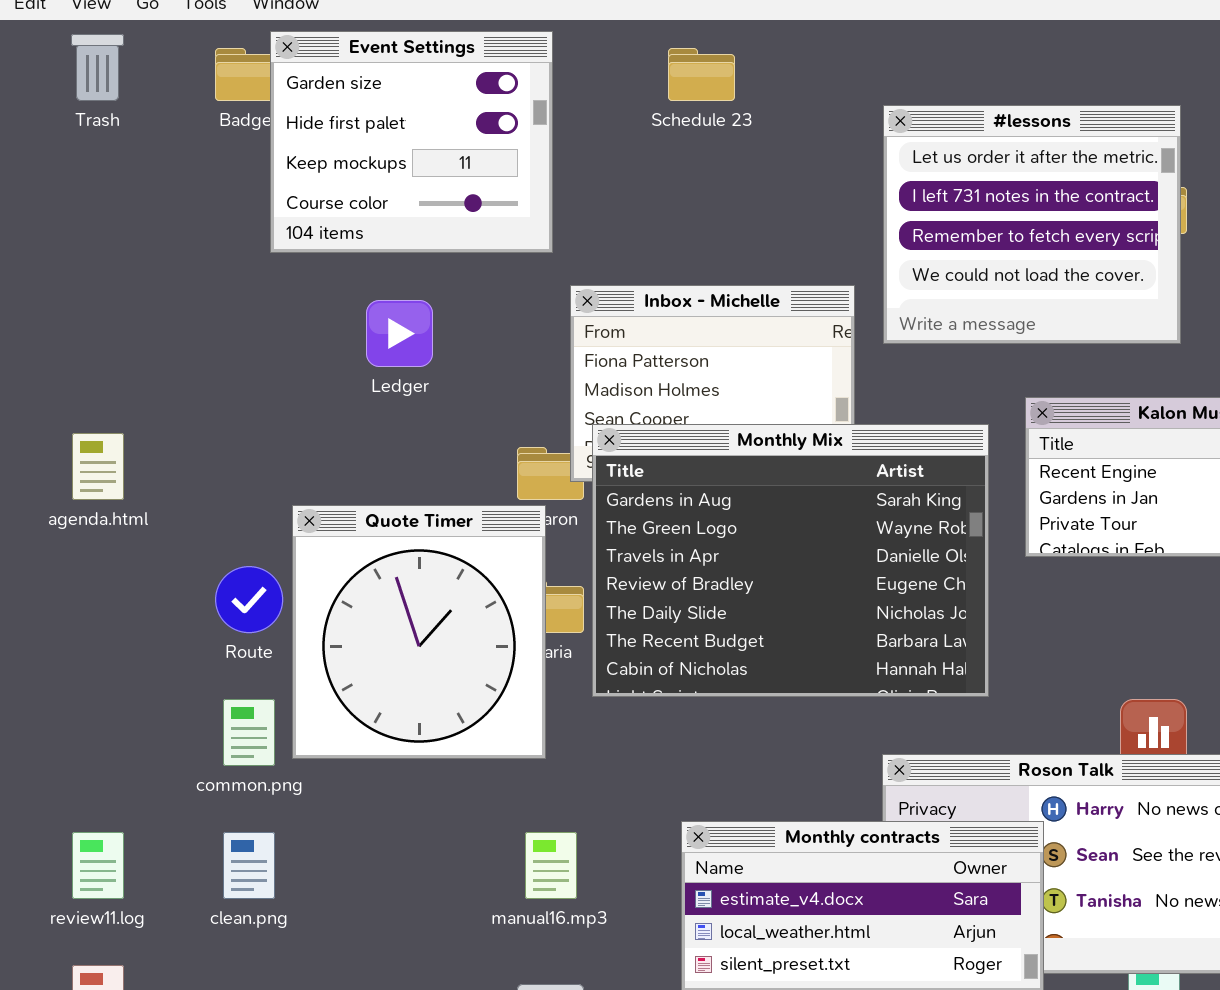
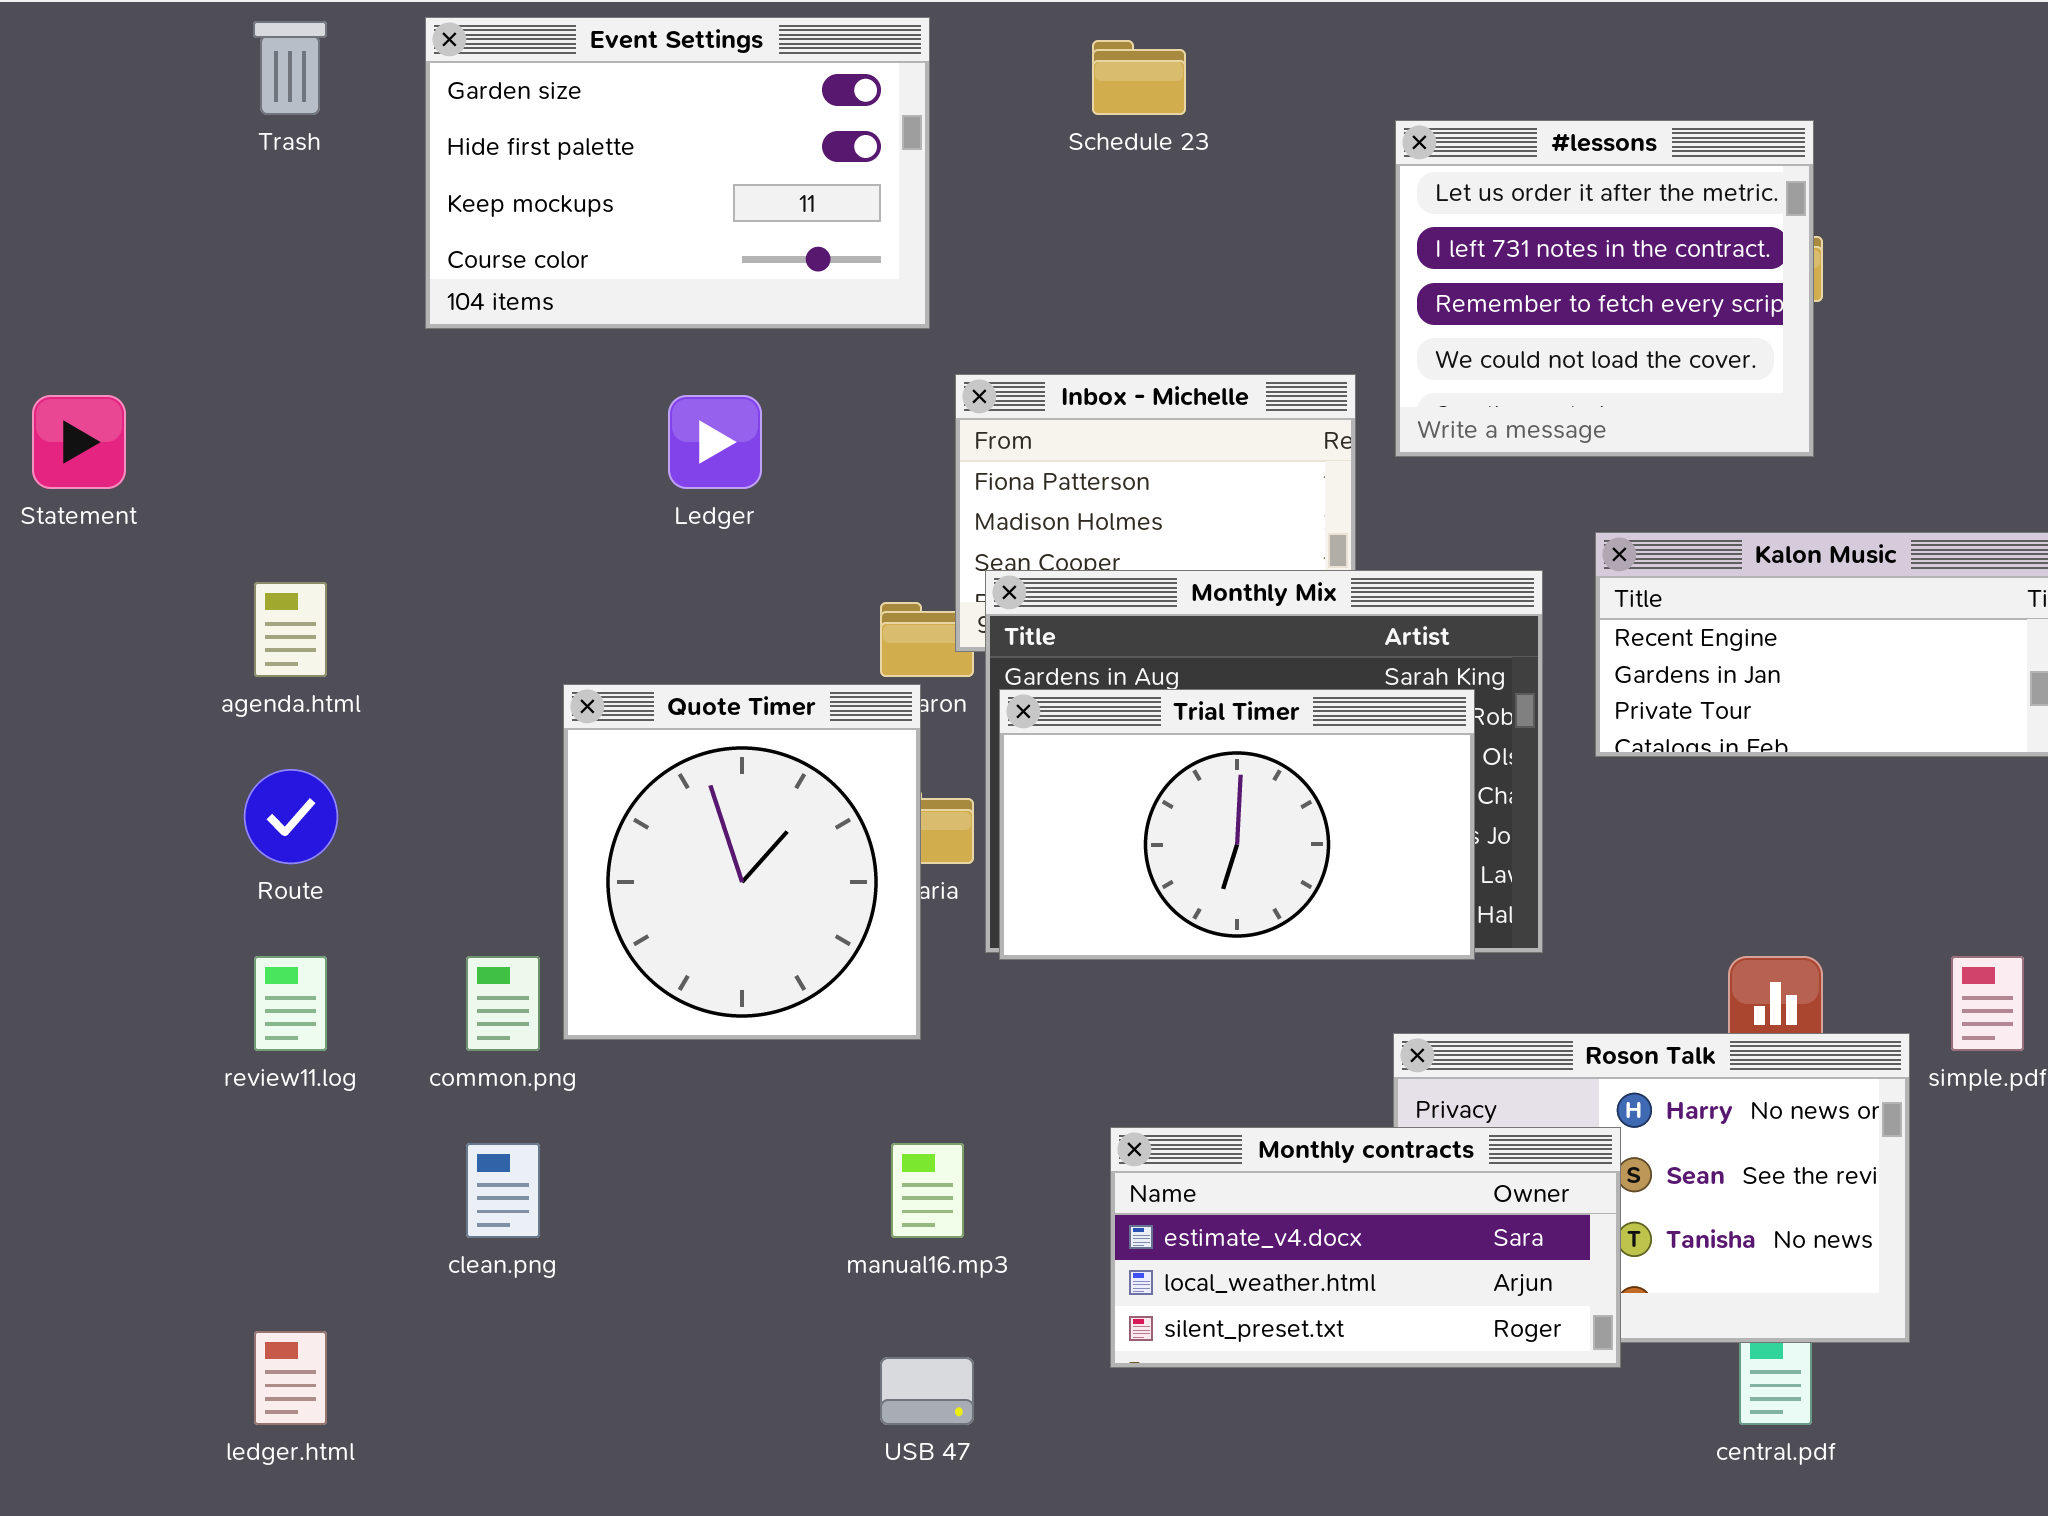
Event Settings: [270,31,553,253] -> [425,17,930,329], resized
Trial Timer: none -> [999,689,1475,960], opened
Route: [215,566,283,633] -> [244,769,338,864], moved
review11.log: [72,832,124,899] -> [254,956,327,1051], moved

